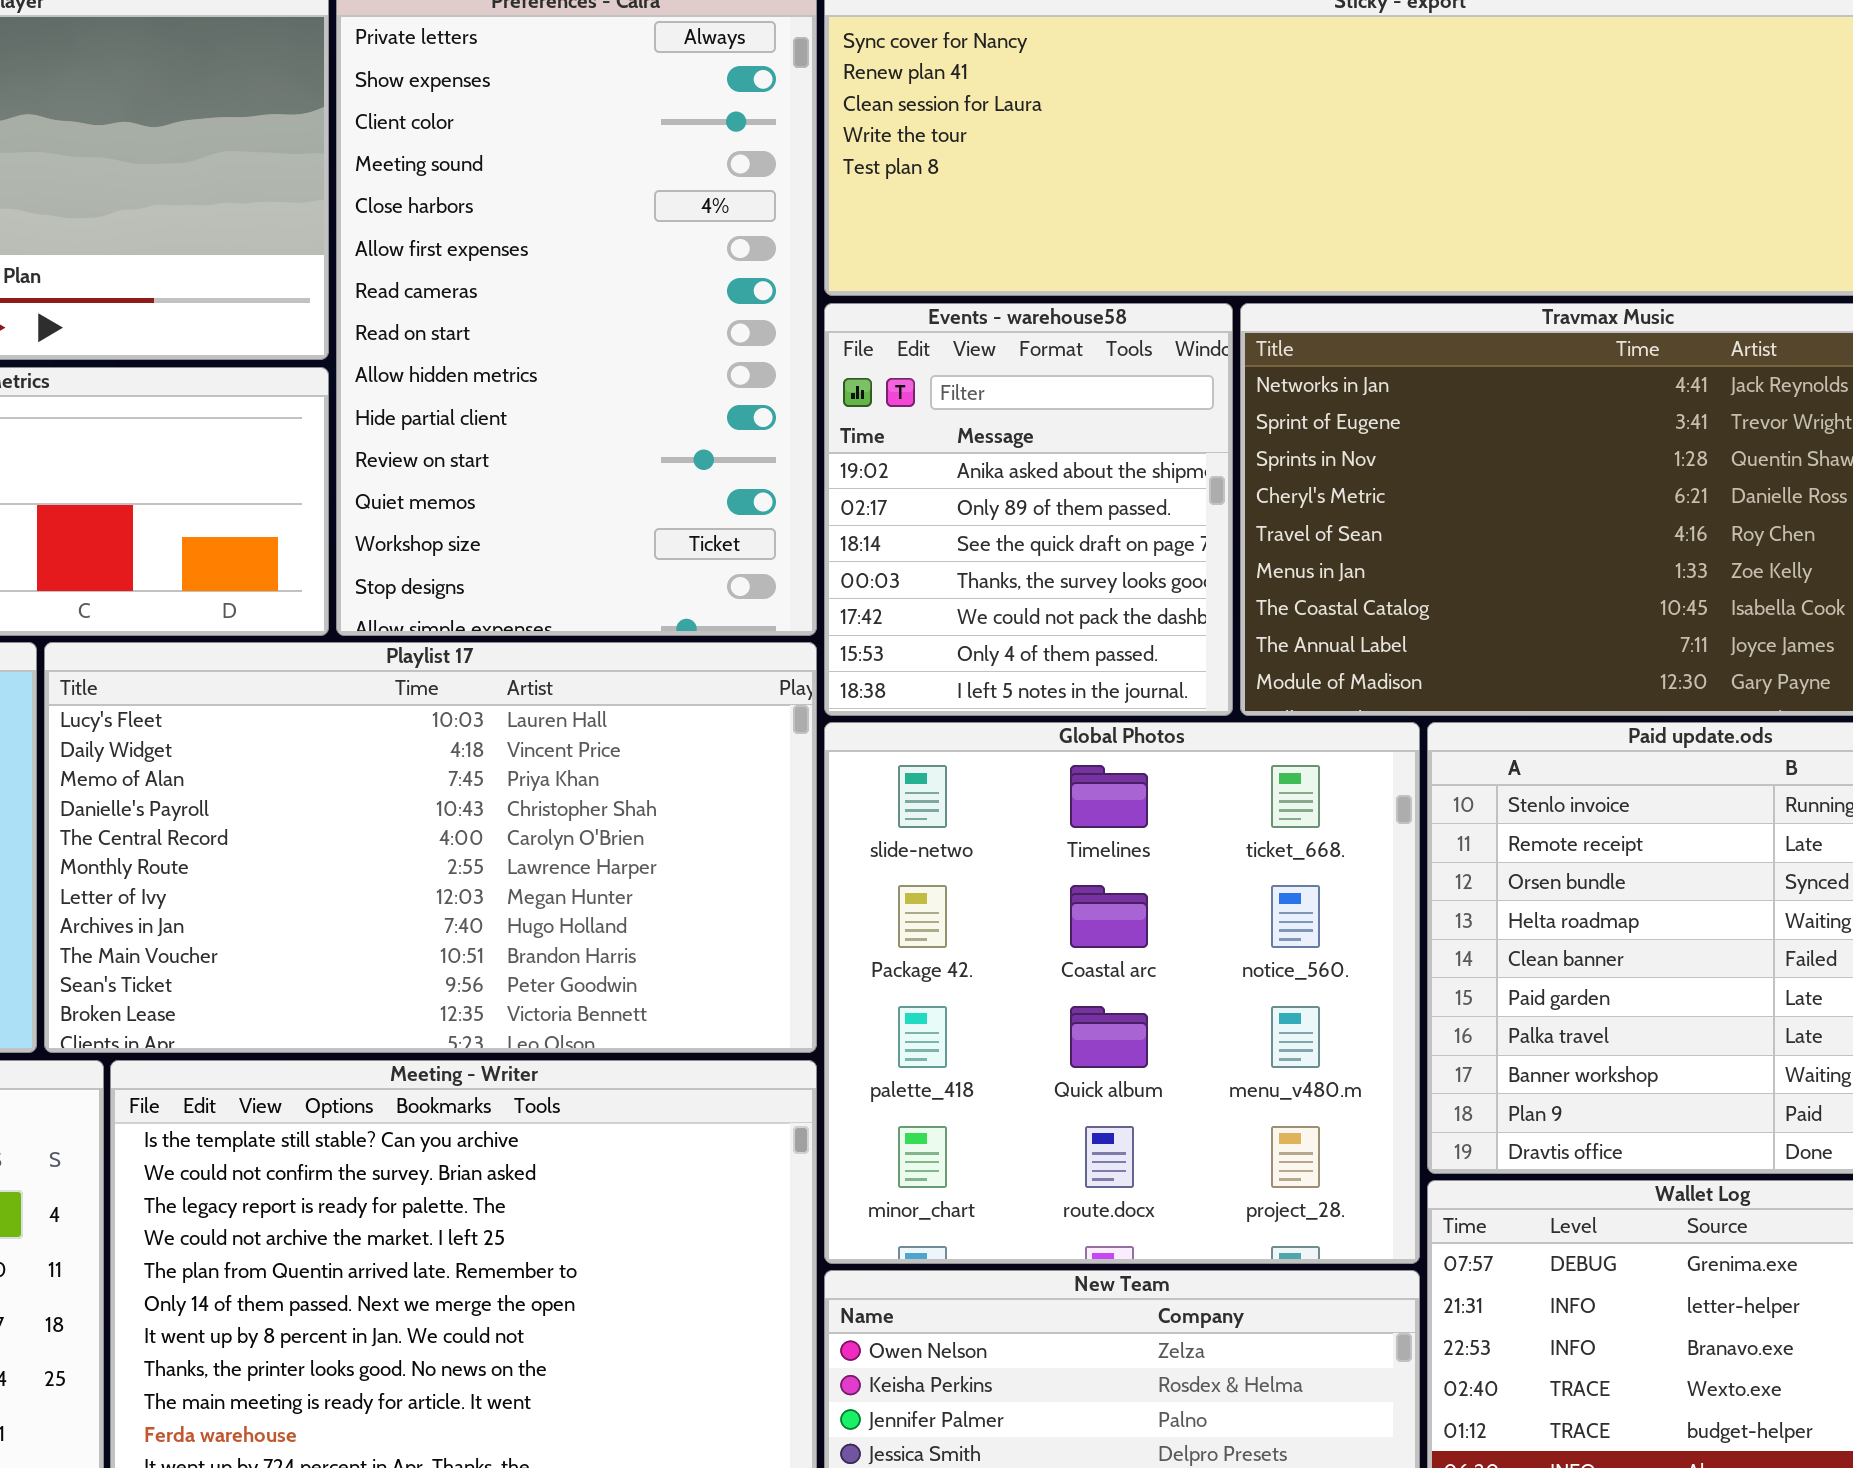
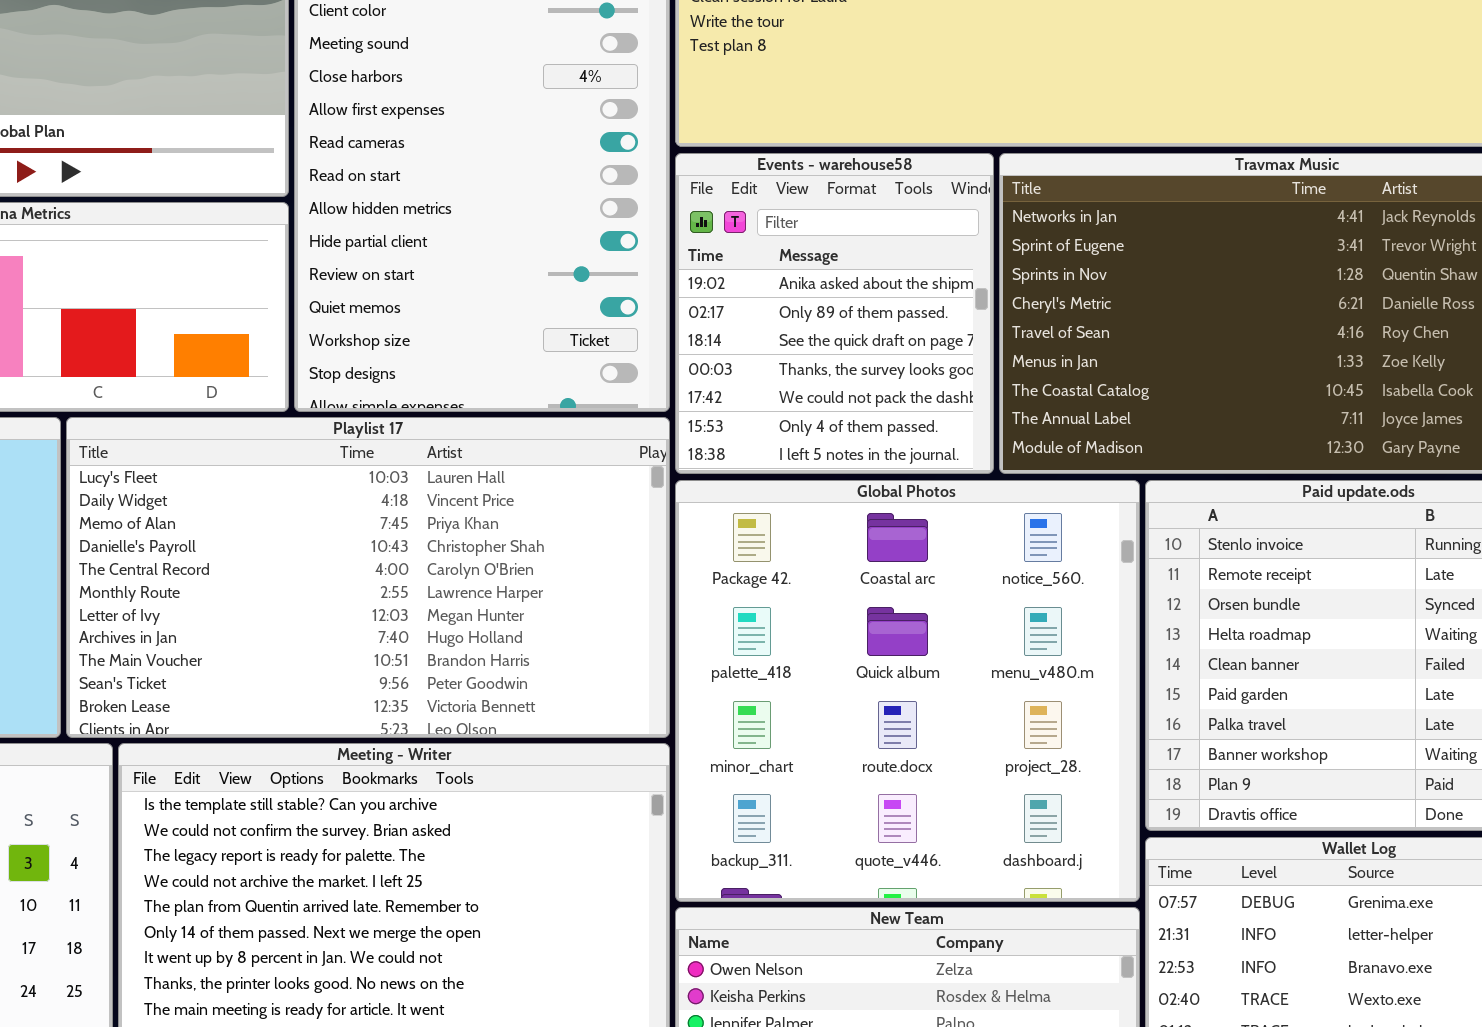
Global Photos: [824,722,1420,1264] -> [675,480,1140,902], scrolled down 1 row

